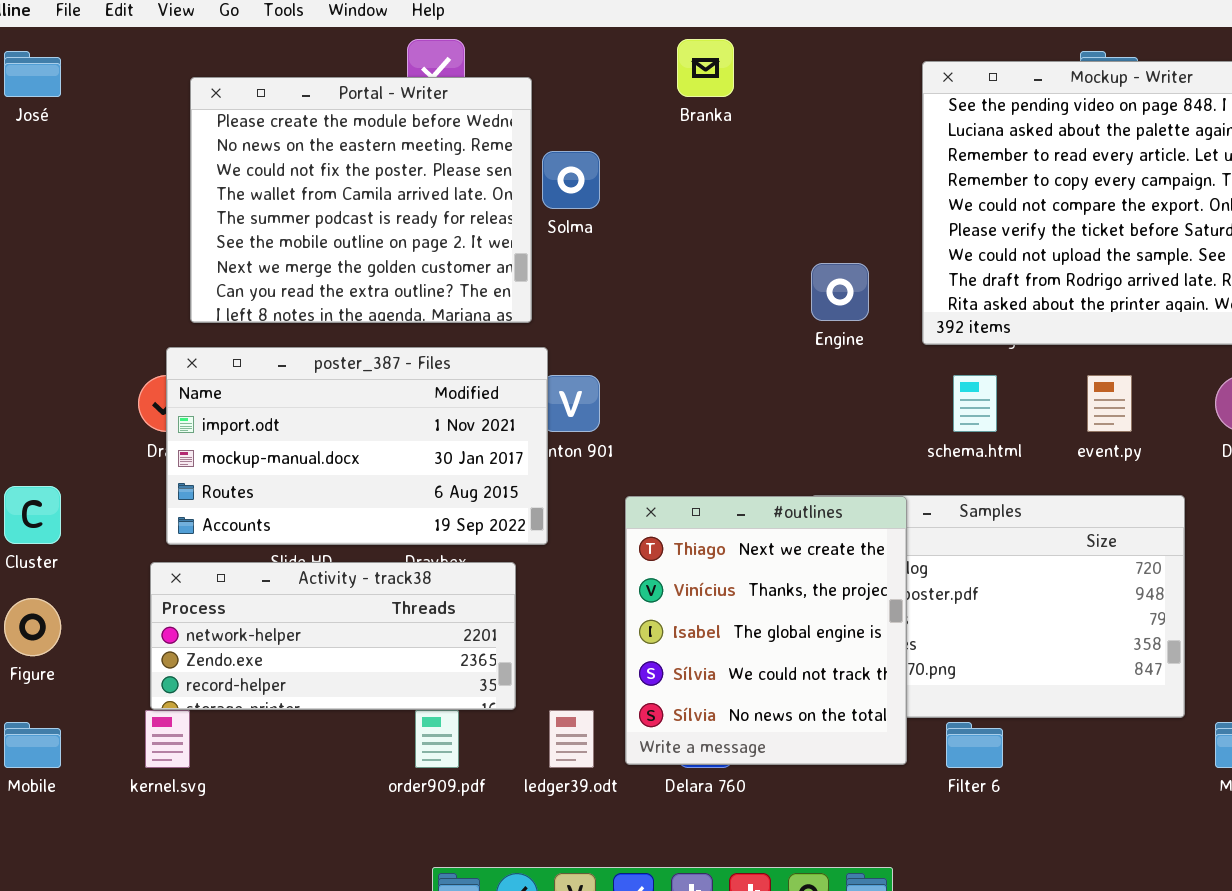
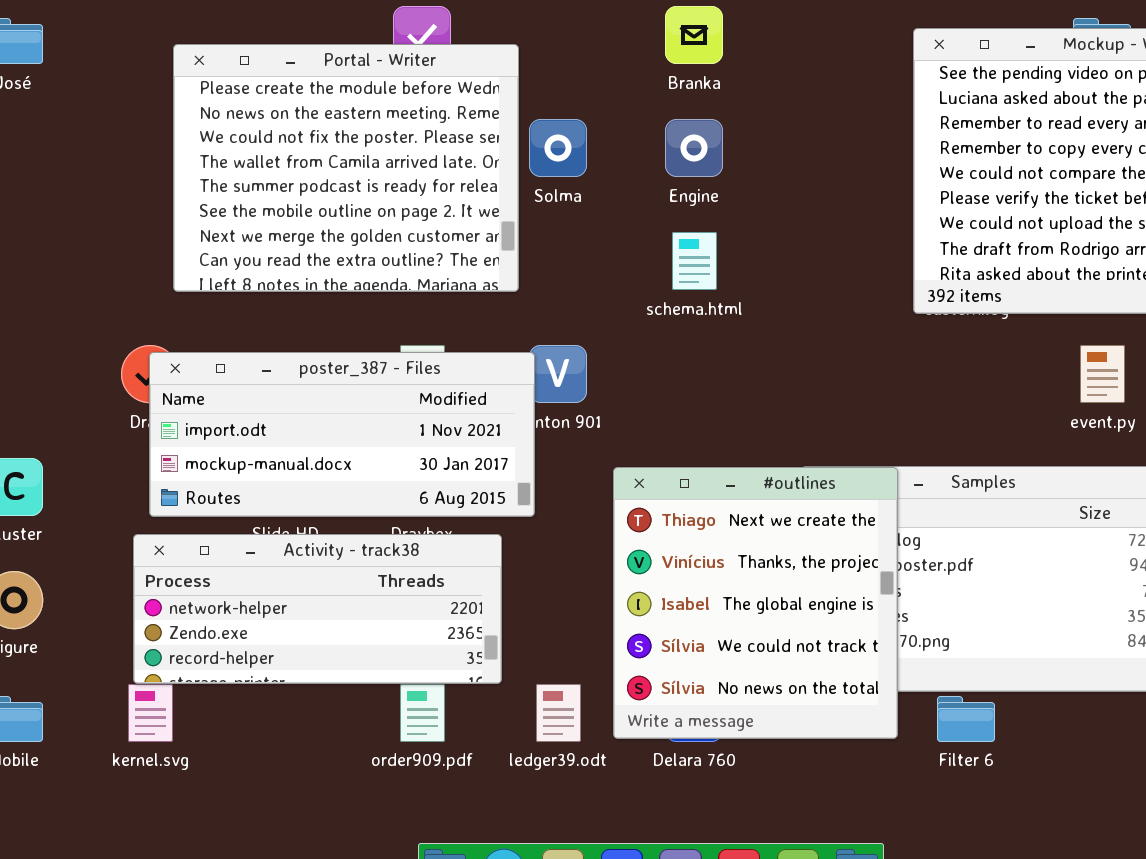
Engine: [811,263,869,321] -> [665,119,723,177], moved
poster_387 - Files: [166,347,548,545] -> [149,352,535,517], resized
schema.html: [953,375,997,432] -> [672,232,717,290], moved

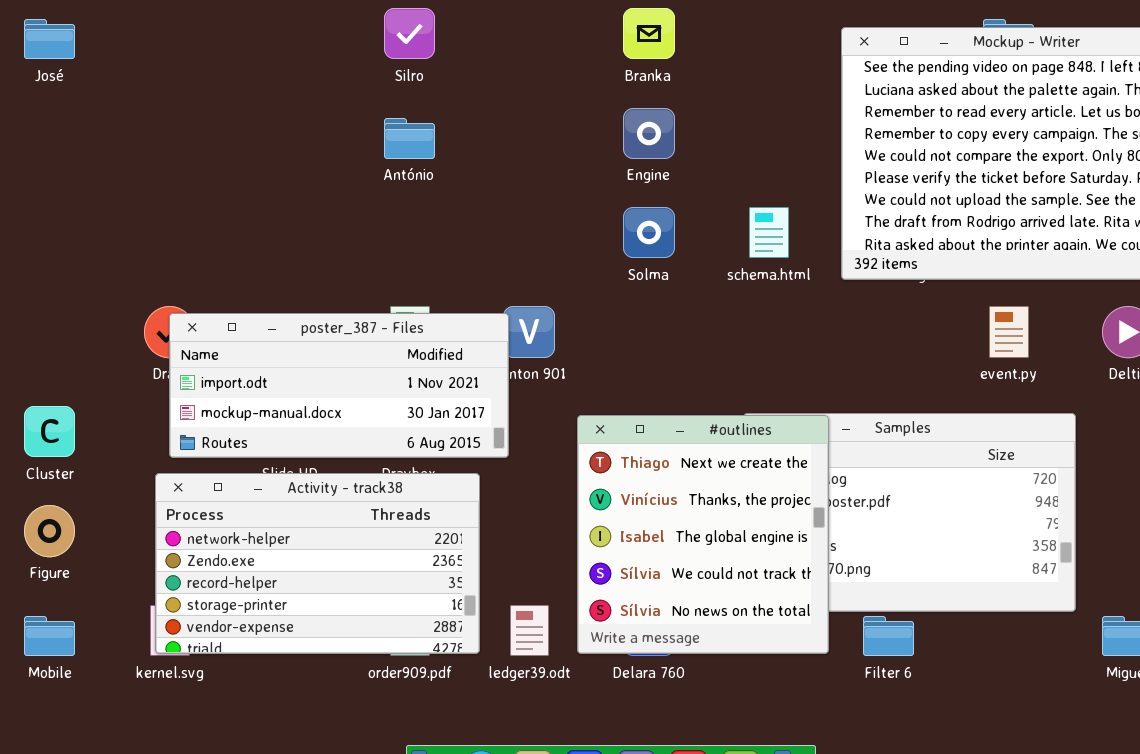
Portal - Writer: [173,44,519,292] -> none, closed
Solma: [529,119,587,177] -> [623,207,675,258], moved
schema.html: [672,232,717,290] -> [749,207,789,258], moved
Activity - track38: [133,534,502,684] -> [155,473,480,654], resized

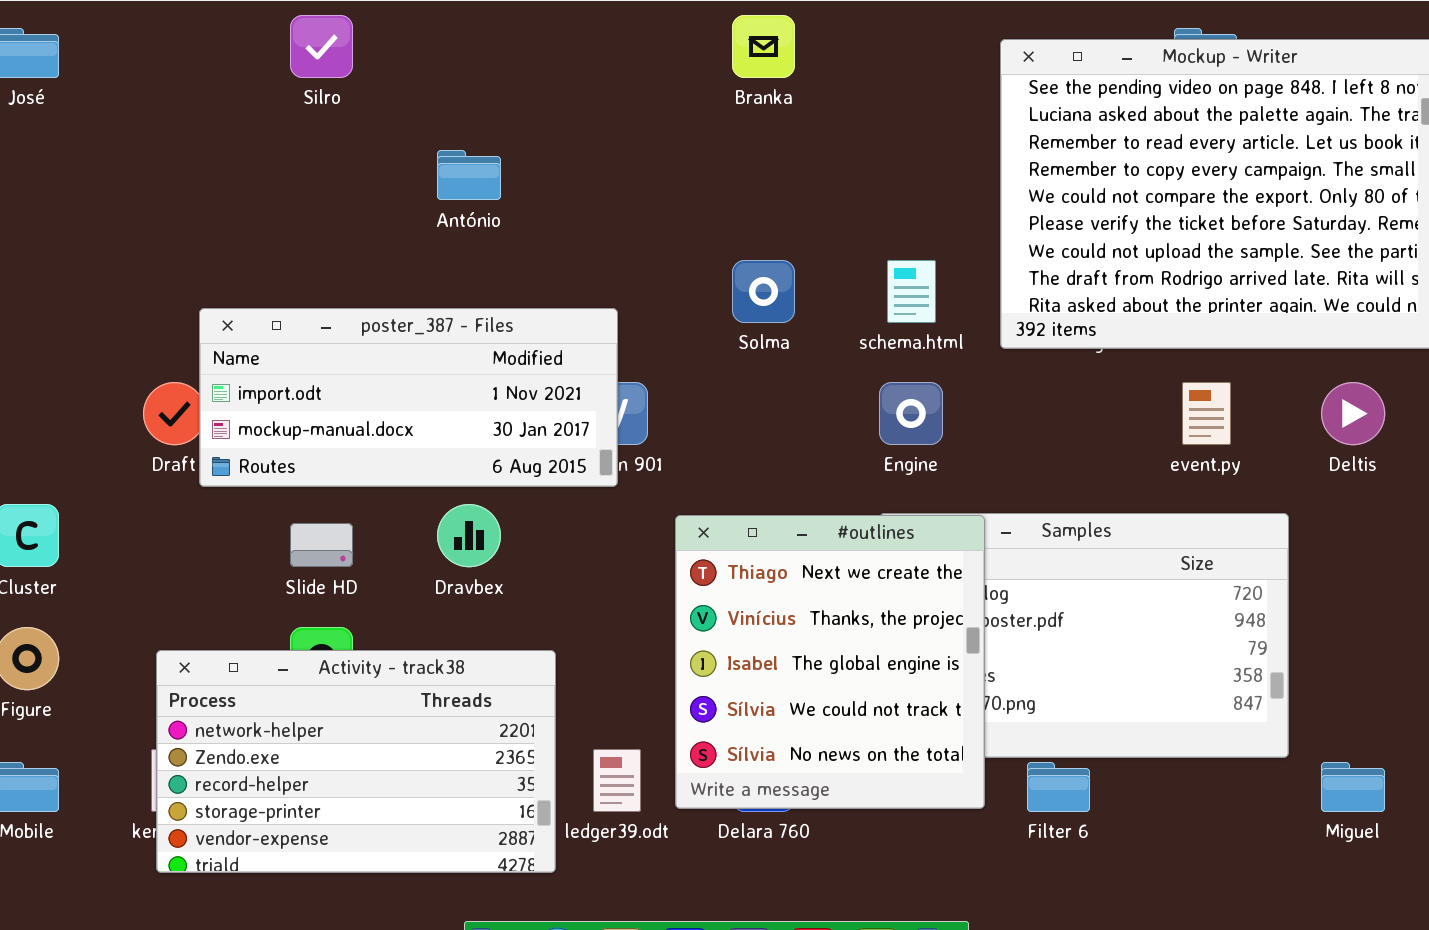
Silro: [384,8,435,59] -> [290,15,353,78], moved
Engine: [623,108,675,159] -> [879,382,943,445], moved
poster_387 - Files: [169,313,509,458] -> [199,308,618,487], moved
Activity - track38: [155,473,480,654] -> [156,650,556,873], moved

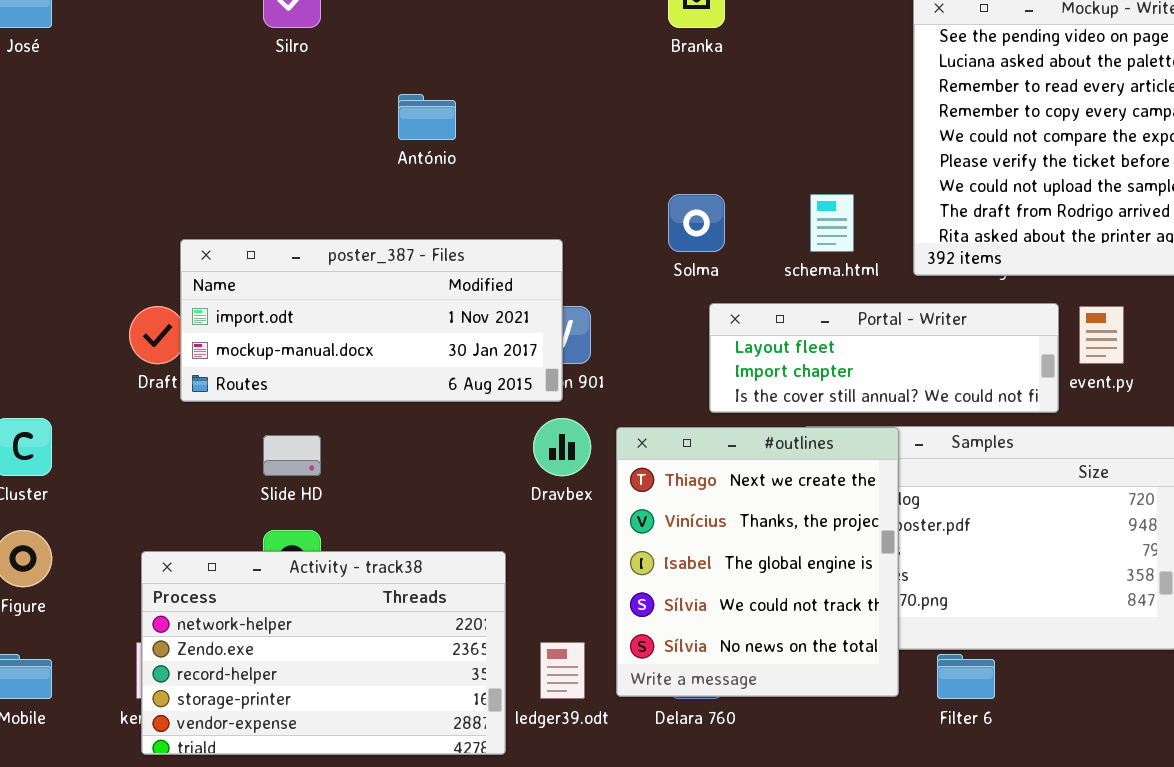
Portal - Writer: none -> [709,303,1059,413], opened
Dravbex: [437,504,501,567] -> [533,418,591,476], moved

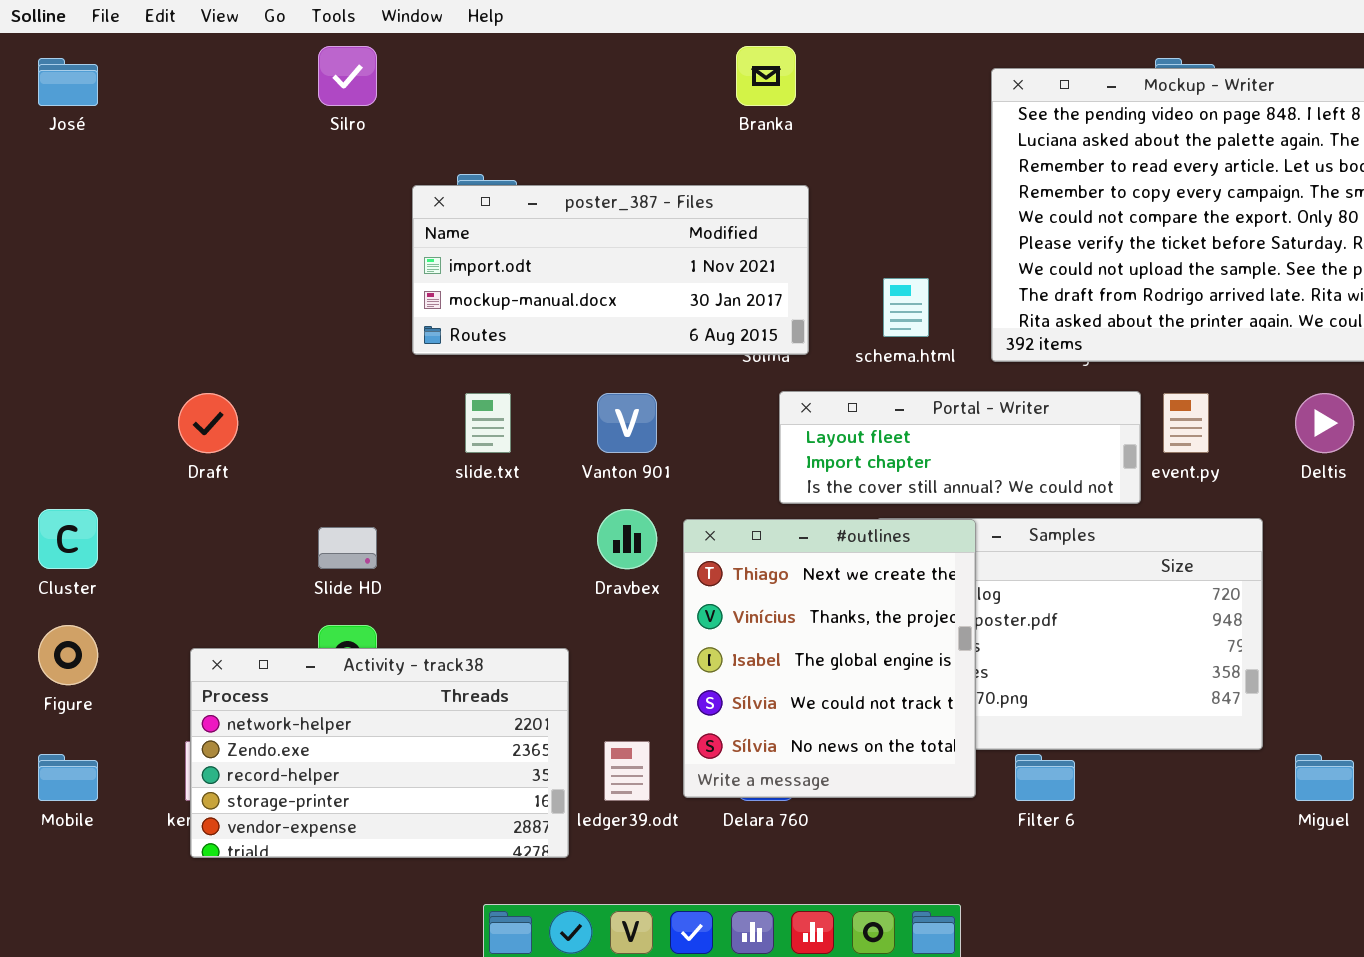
poster_387 - Files: [180,239,563,402] -> [412,185,809,355], moved

